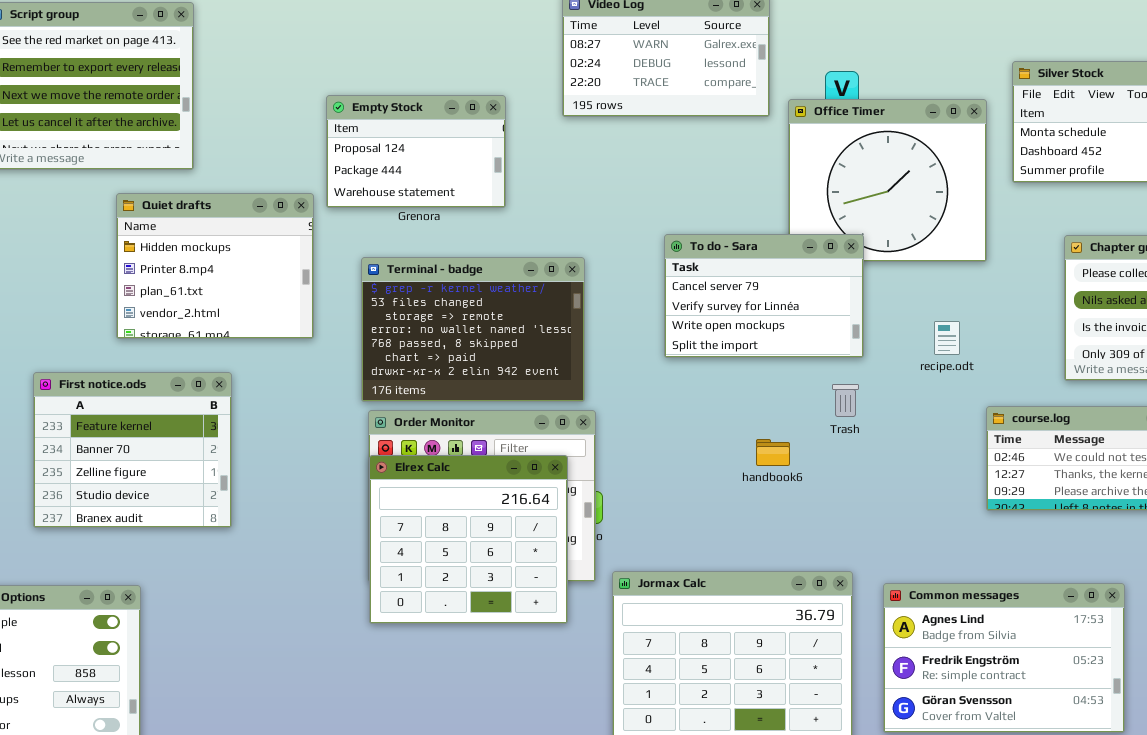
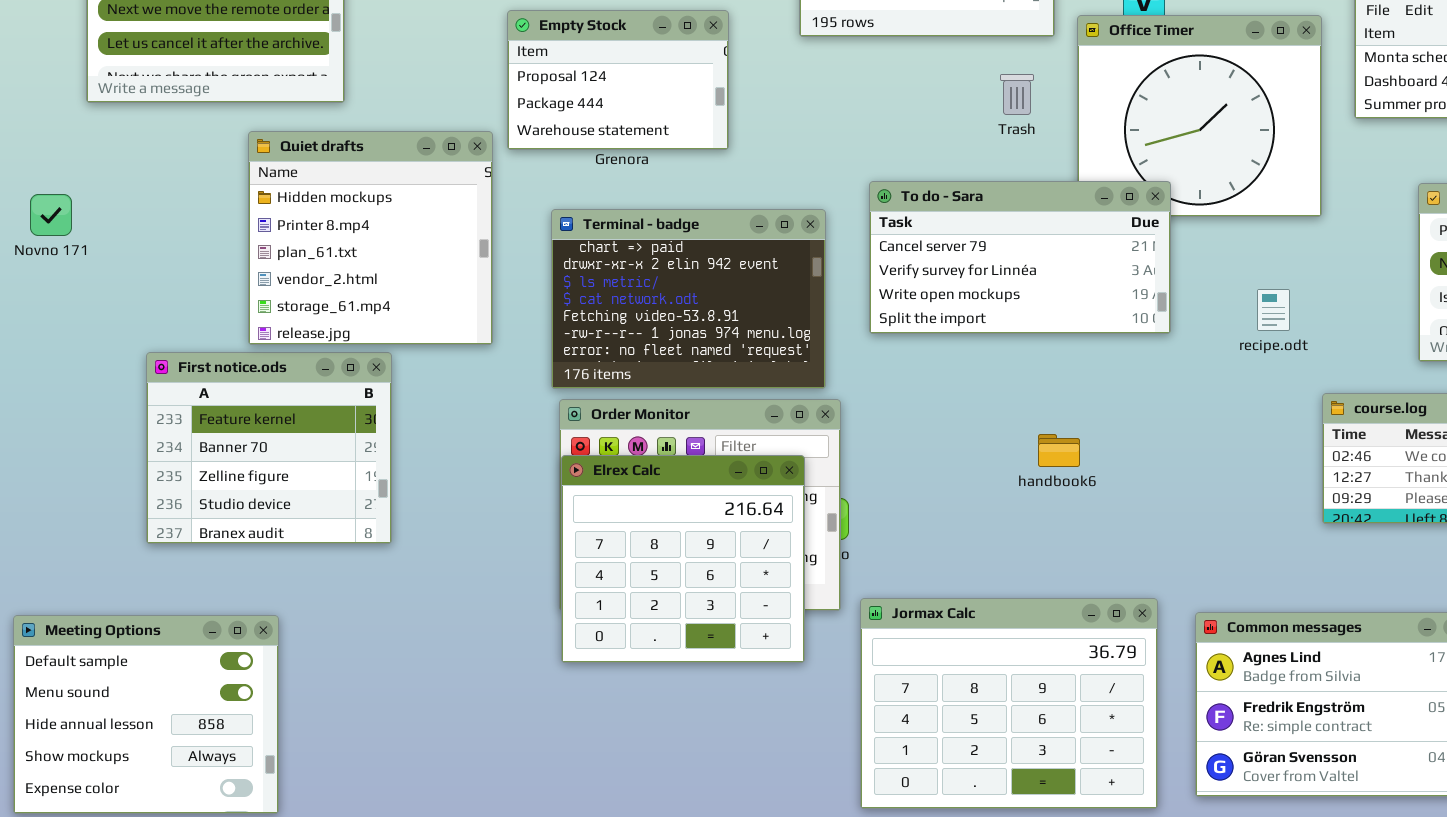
Quiet drafts: [116,193,314,339] -> [248,131,493,345], resized
To do - Sara: [664,234,864,358] -> [869,181,1171,334], resized
Terminal - badge: [361,257,585,402] -> [551,209,826,389], scrolled down 5 rows
Trash: [832,384,859,417] -> [1000,74,1034,115], moved

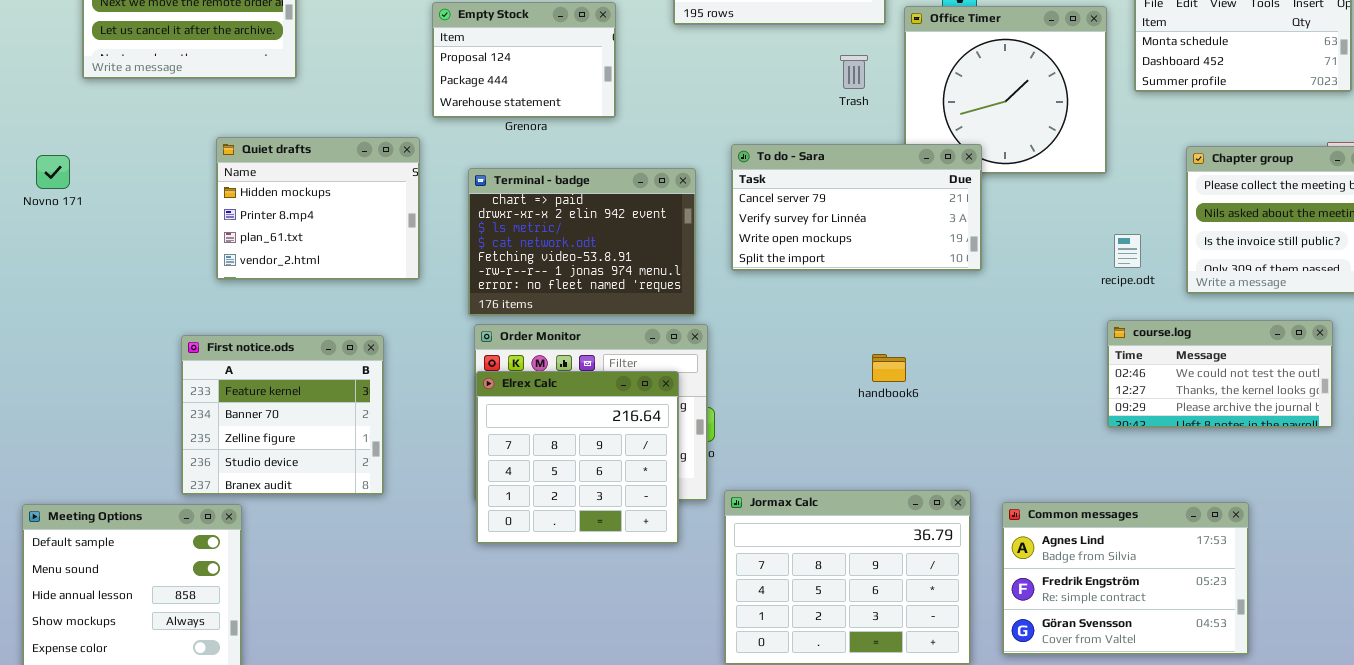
Quiet drafts: [248,131,493,345] -> [216,137,420,280], resized
recipe.odt: [1257,289,1290,331] -> [1114,234,1141,268], moved
First notice.ods: [146,352,392,544] -> [181,335,384,495], moved

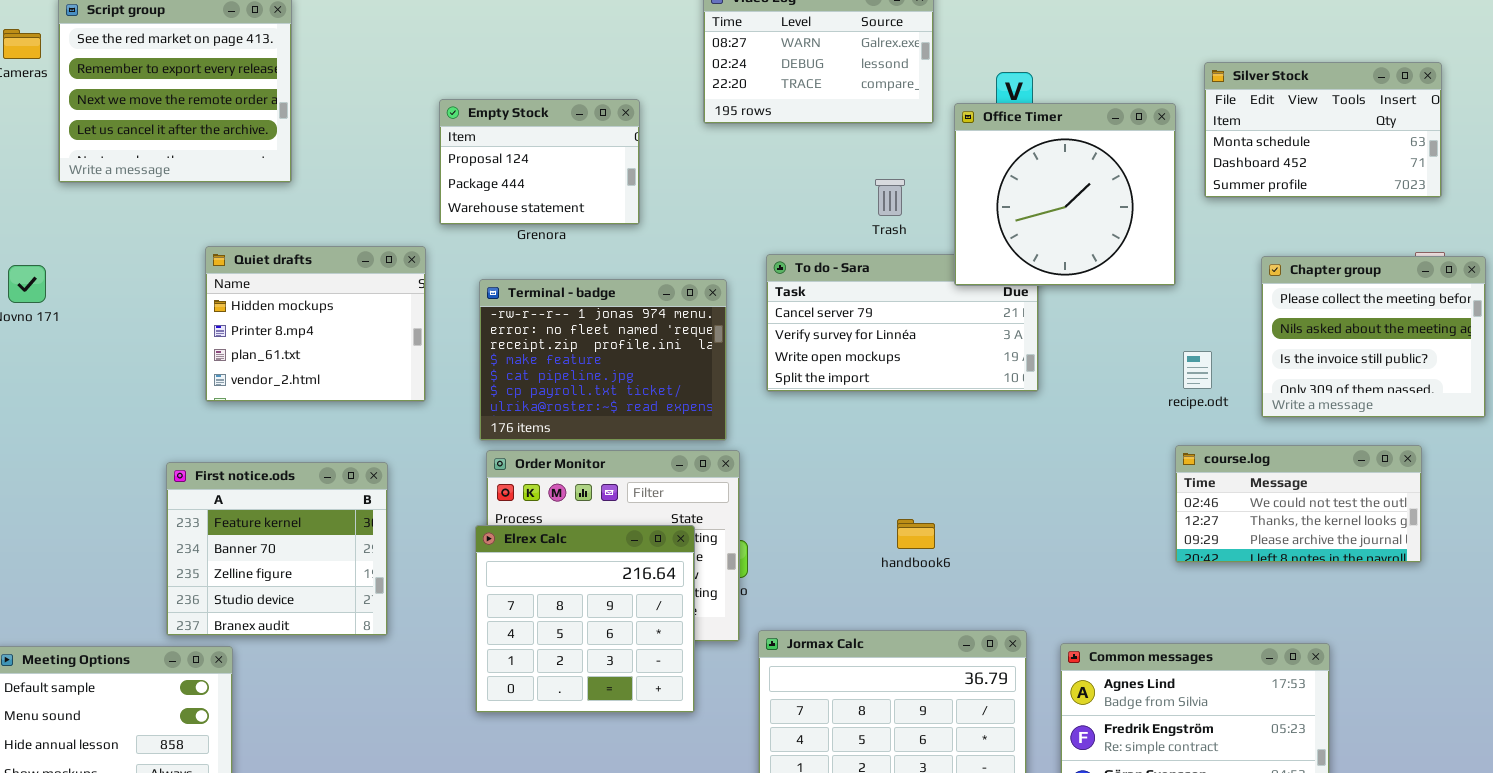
Office Timer: [904,6,1107,174] -> [954,103,1176,286], raised
Trash: [840,55,868,89] -> [875,179,905,216], moved
Terminal - badge: [468,168,696,316] -> [479,279,727,441], scrolled down 5 rows
handbook6: [872,354,906,382] -> [897,519,935,549], moved
Elrex Calc: [476,371,679,544] -> [475,525,695,713], moved

